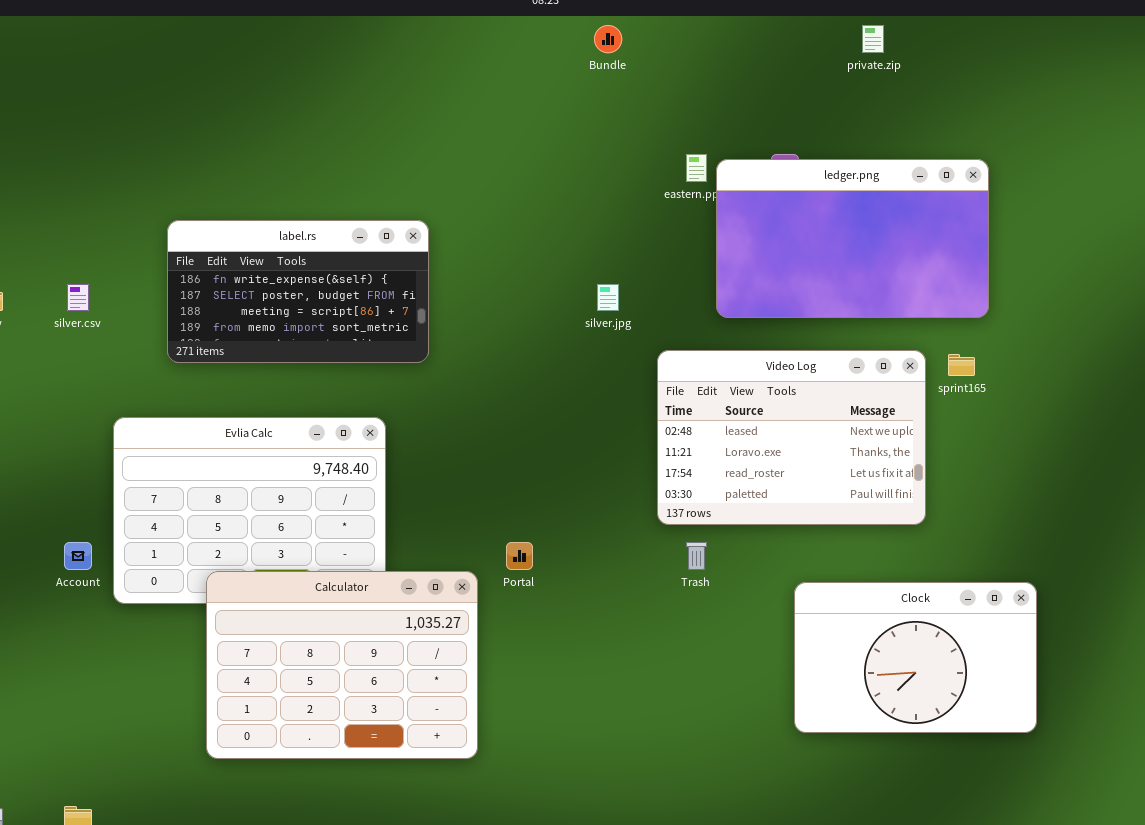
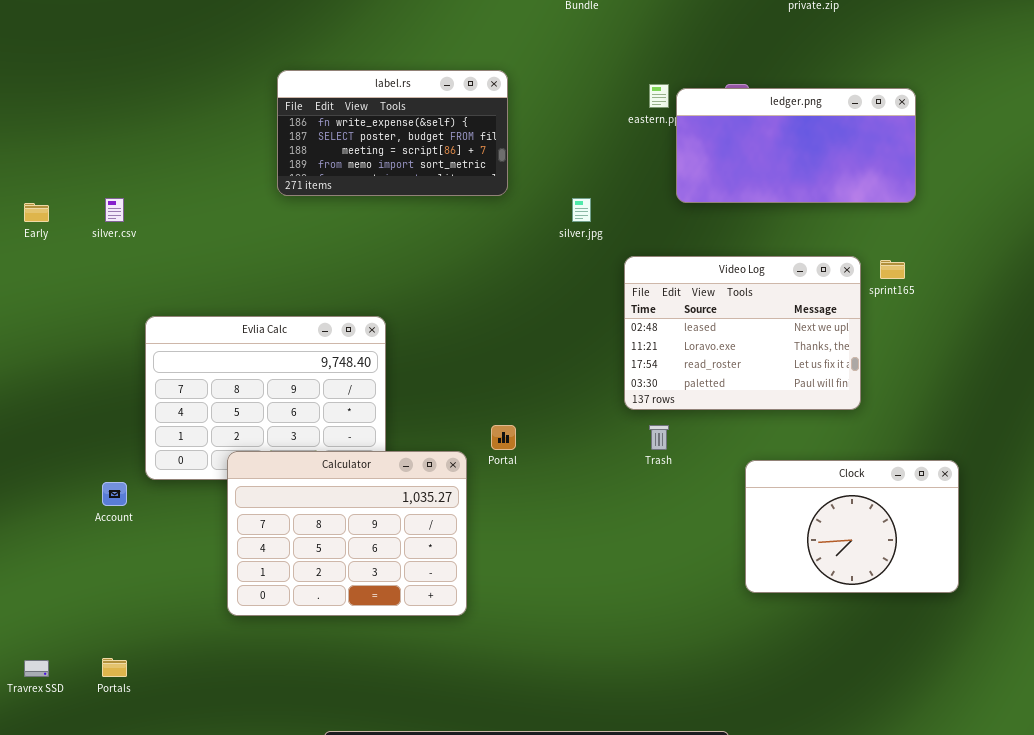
ledger.png: [716,159,989,318] -> [676,88,916,203], resized
label.rs: [167,220,429,363] -> [277,70,508,196], moved
Account: [64,542,92,570] -> [102,482,127,506], moved

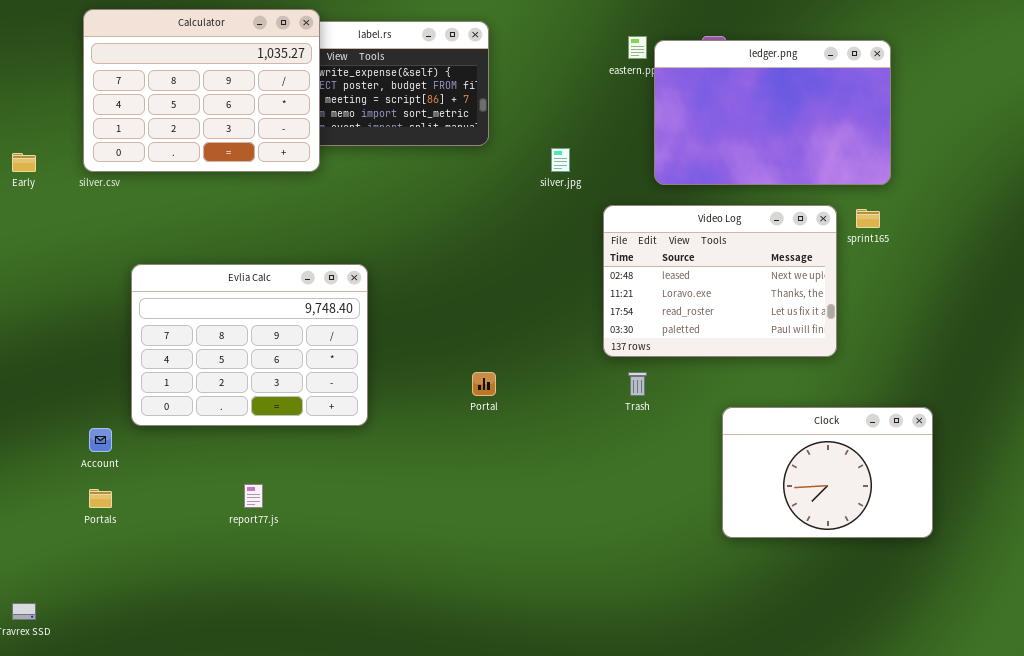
ledger.png: [676,88,916,203] -> [654,40,891,185], resized
Calculator: [227,451,467,616] -> [83,9,320,172], moved
Portals: [102,658,127,677] -> [89,489,112,508], moved

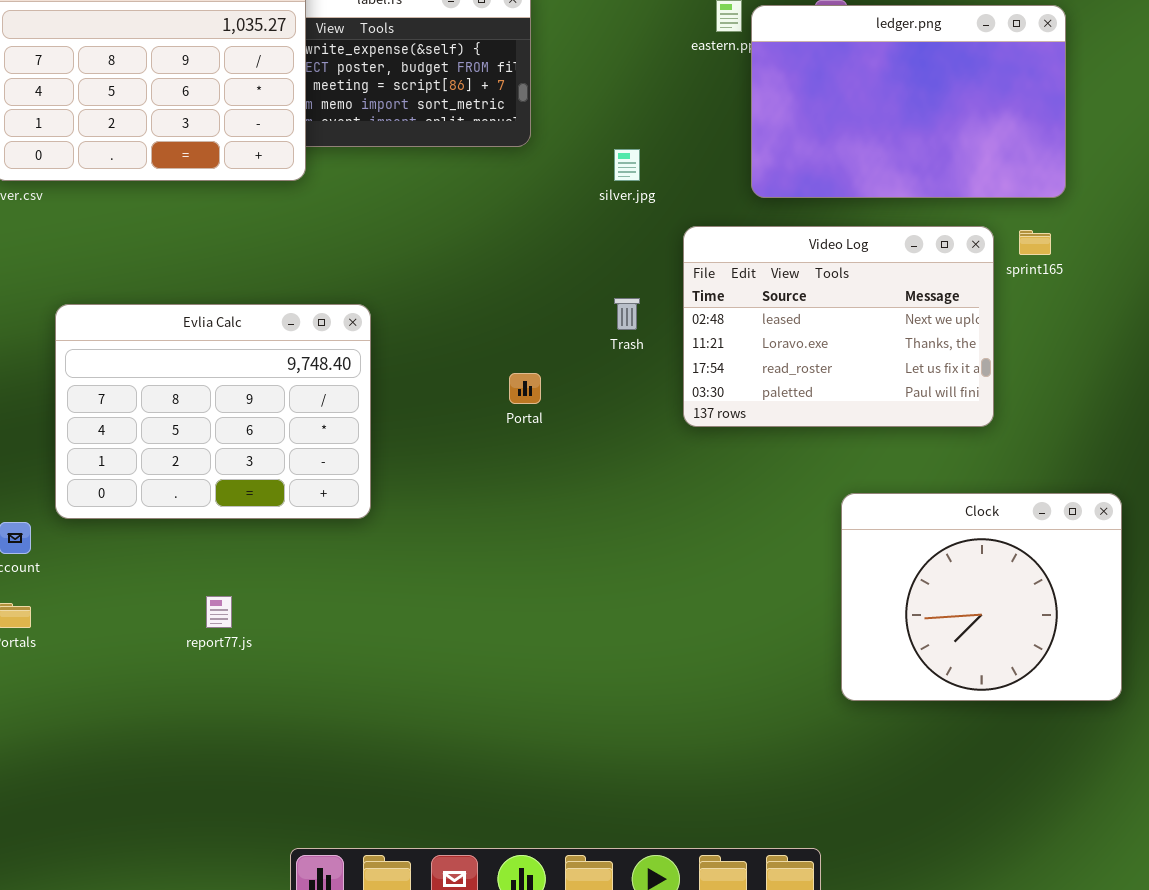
Portal: [472,372,496,396] -> [509,373,541,404], moved
Trash: [628,372,647,396] -> [614,298,640,330], moved
Clock: [722,407,933,538] -> [841,493,1122,701], resized

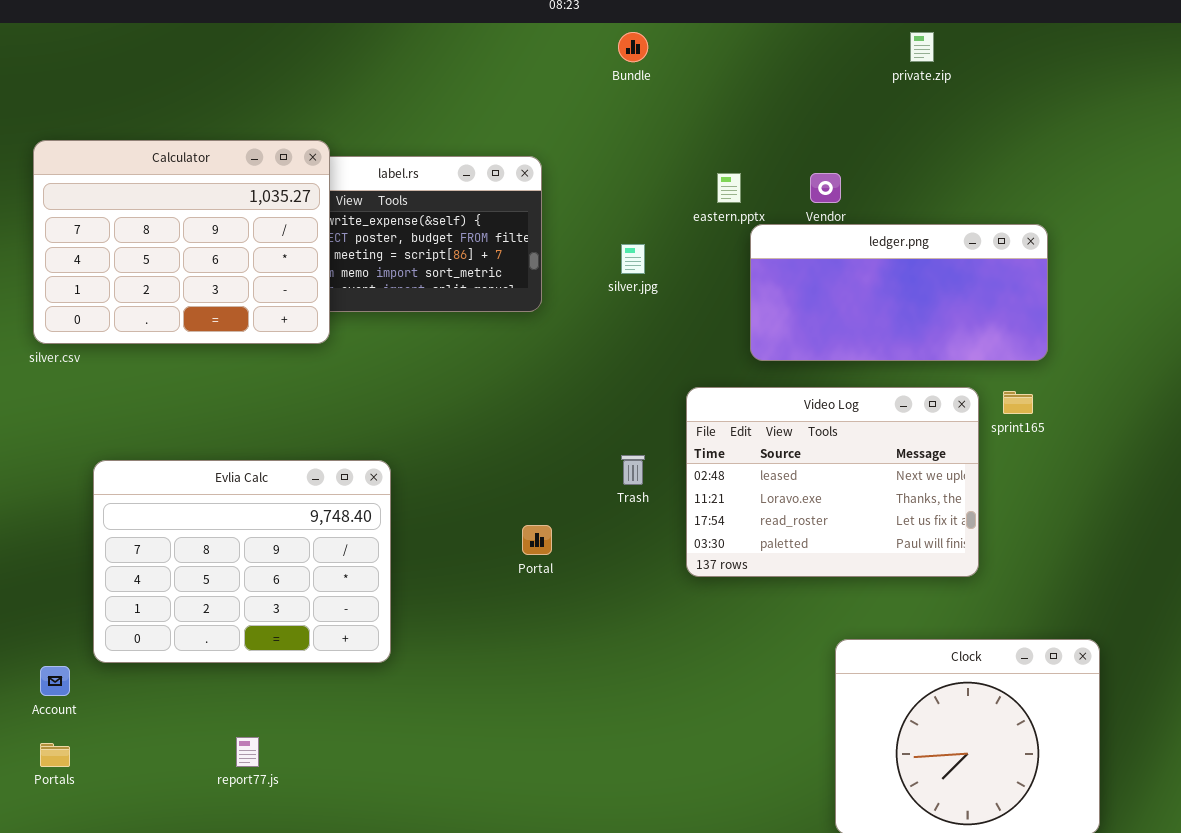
ledger.png: [751,5,1066,198] -> [750,224,1048,361], resized
silver.jpg: [614,149,640,181] -> [621,244,645,274], moved

